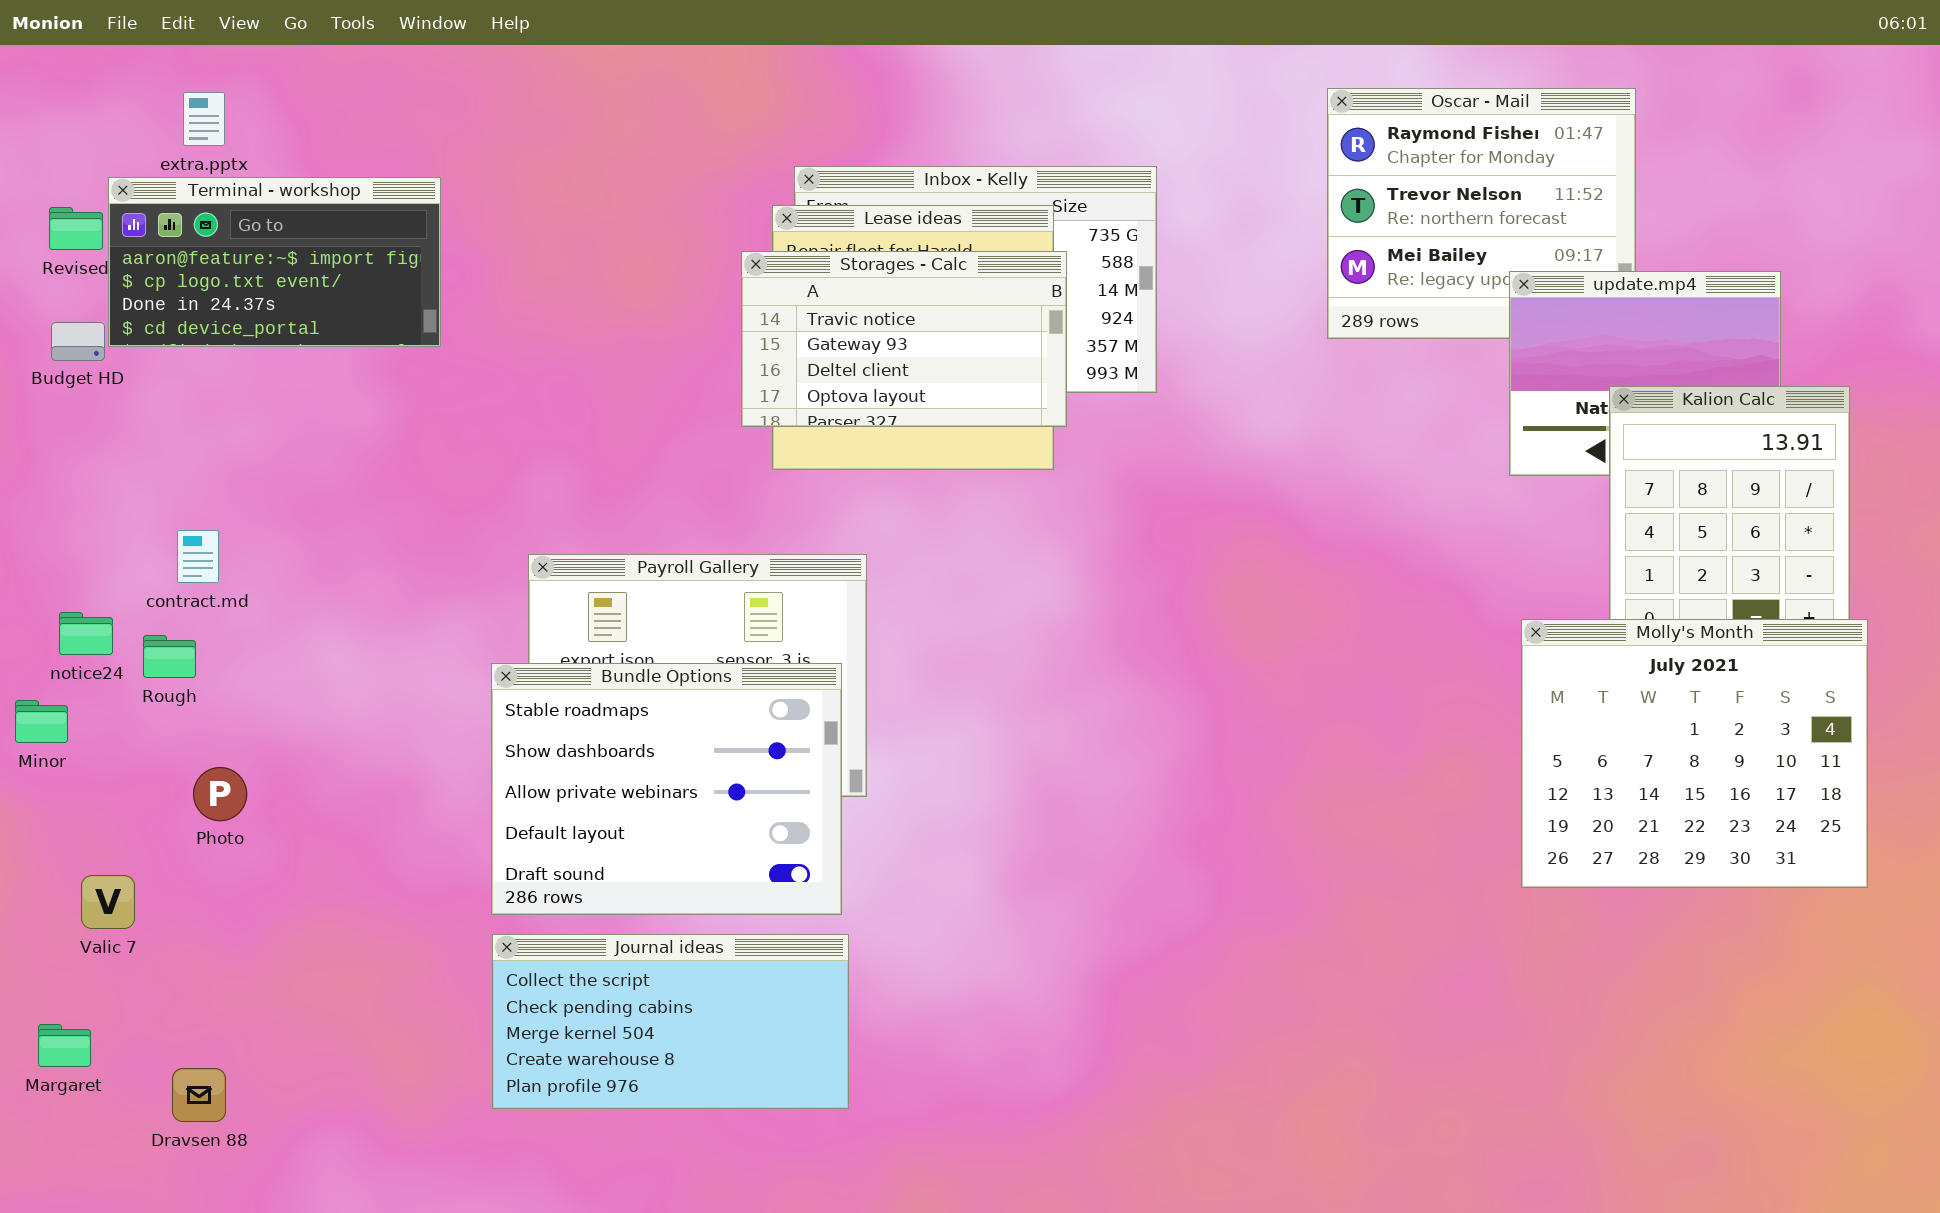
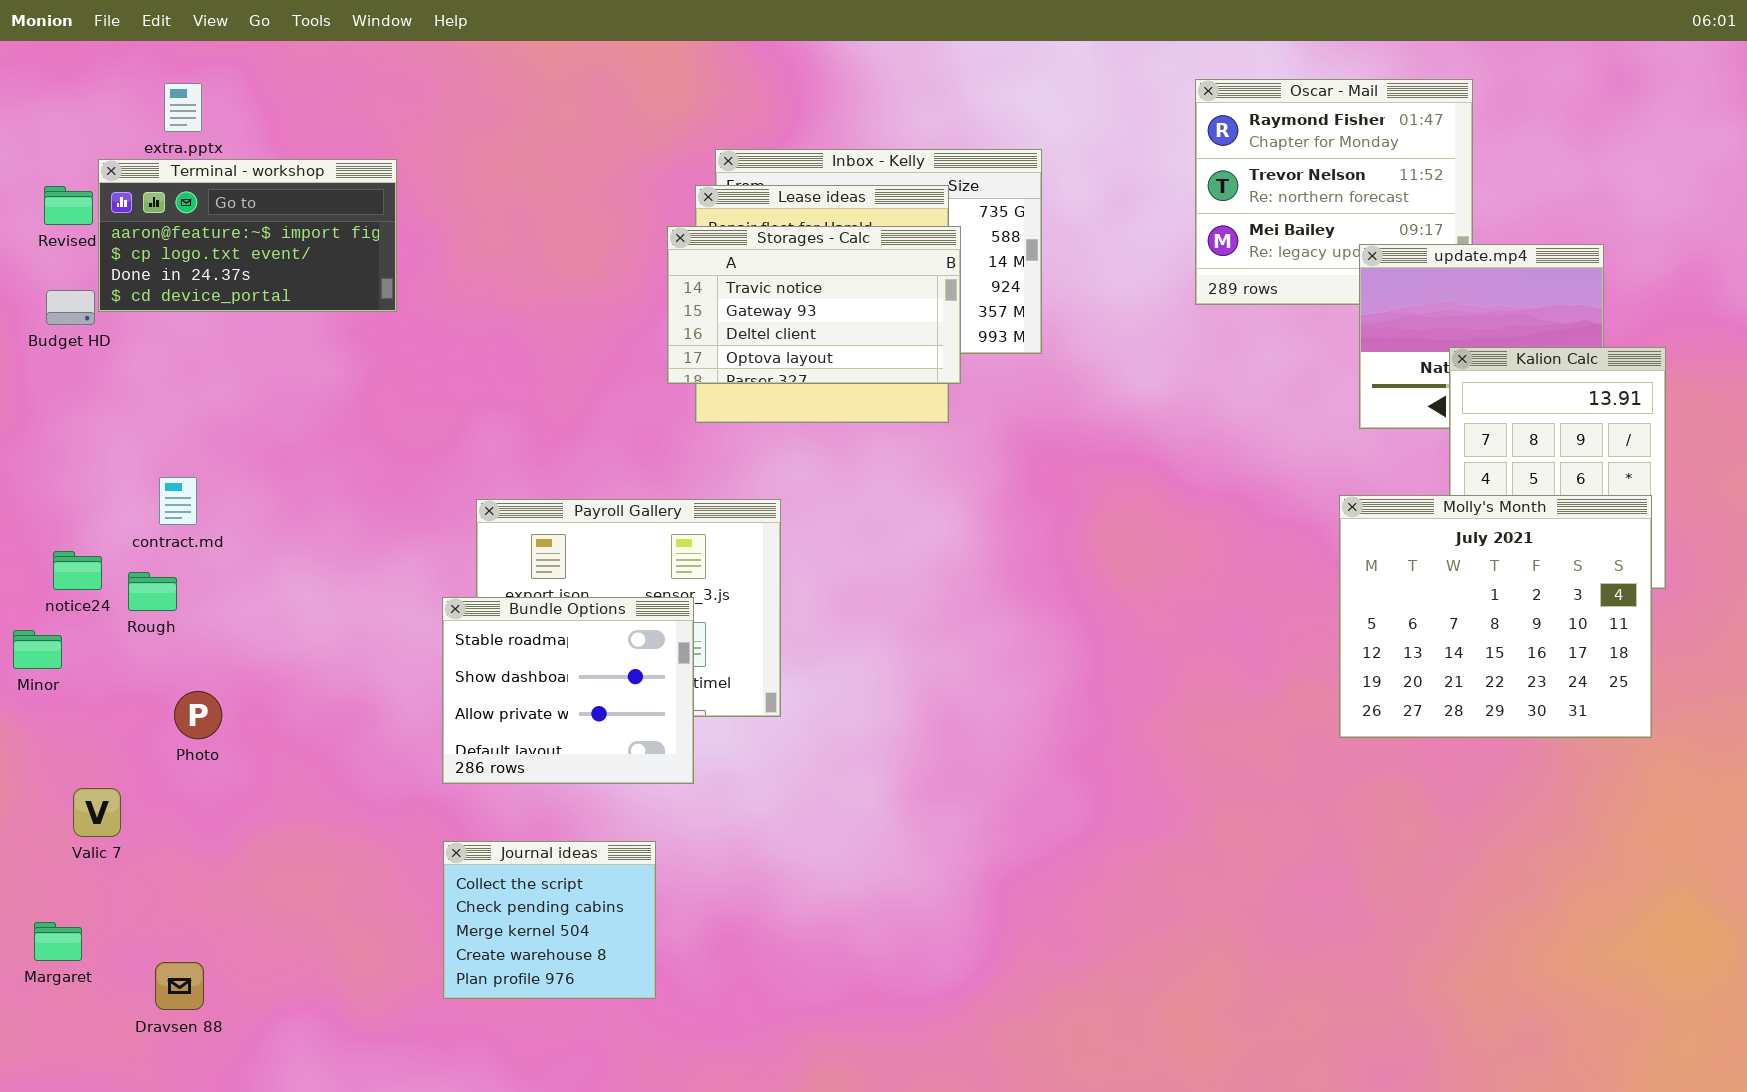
Molly's Month: [1521,619,1868,888] -> [1339,495,1652,738], moved
Bundle Options: [491,663,842,915] -> [442,597,694,784], resized
Journal ideas: [492,934,849,1109] -> [443,841,656,999], resized

